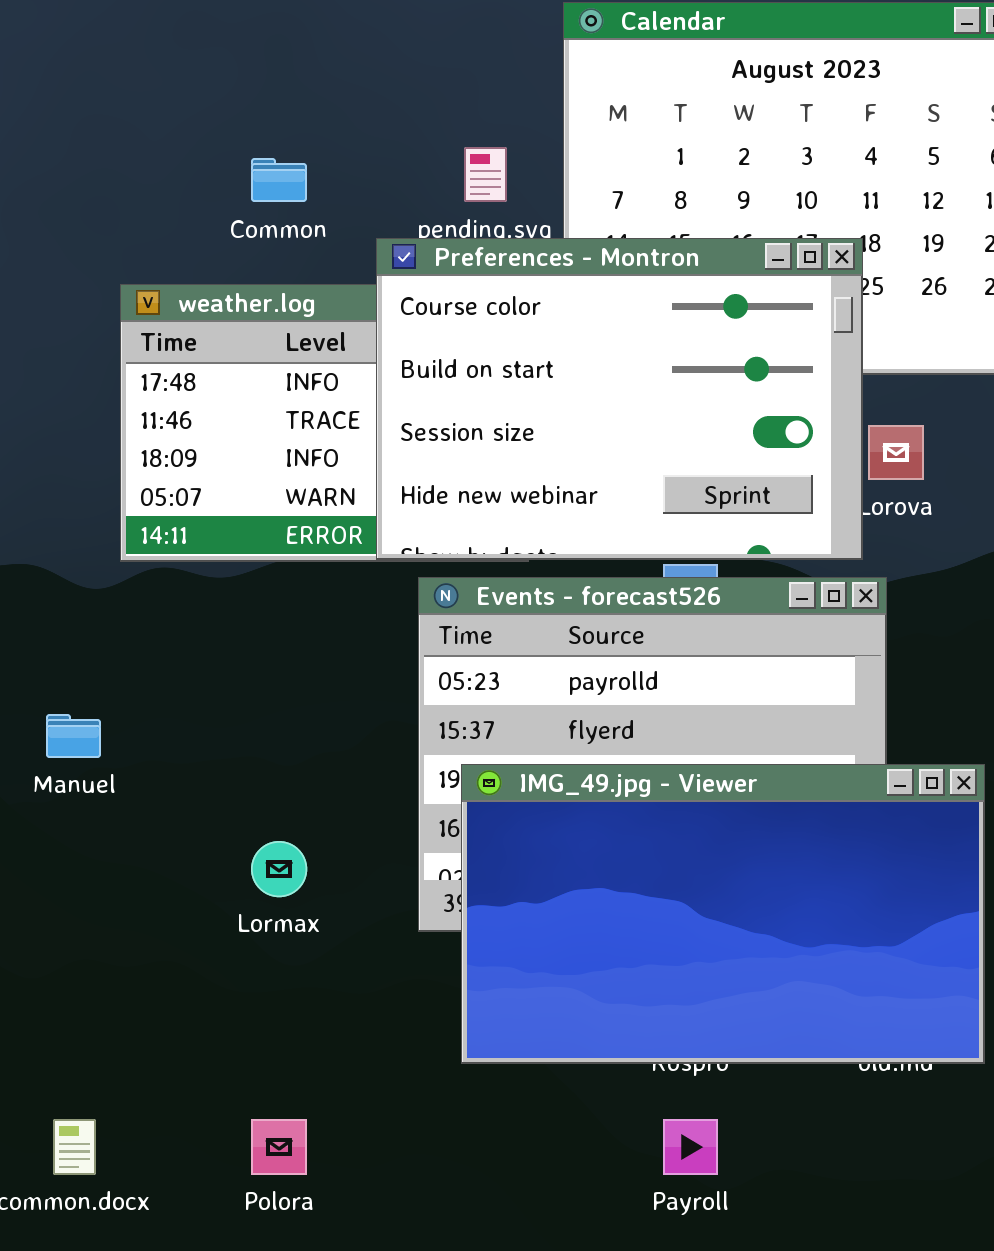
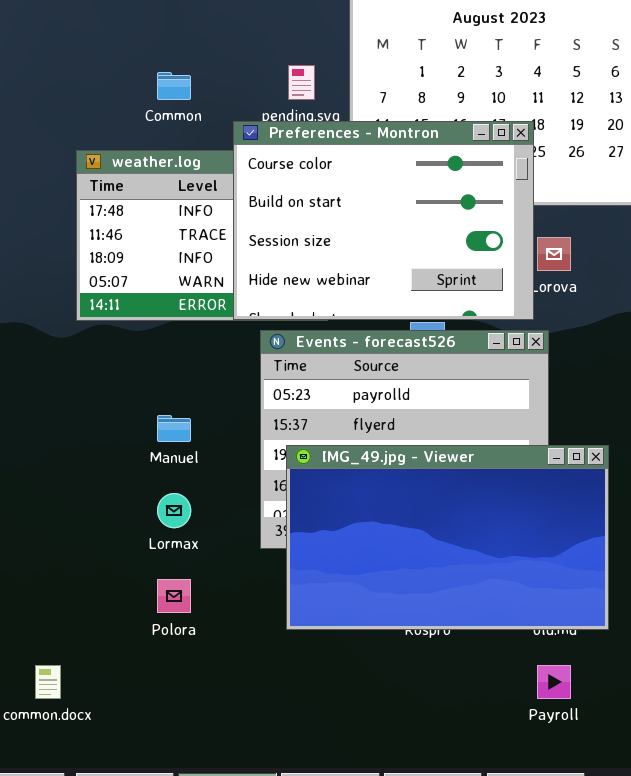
Manuel: [46,714,101,758] -> [157,415,191,442], moved
Polora: [251,1119,307,1175] -> [157,579,191,613], moved
Payroll: [663,1119,718,1175] -> [537,665,571,699], moved

